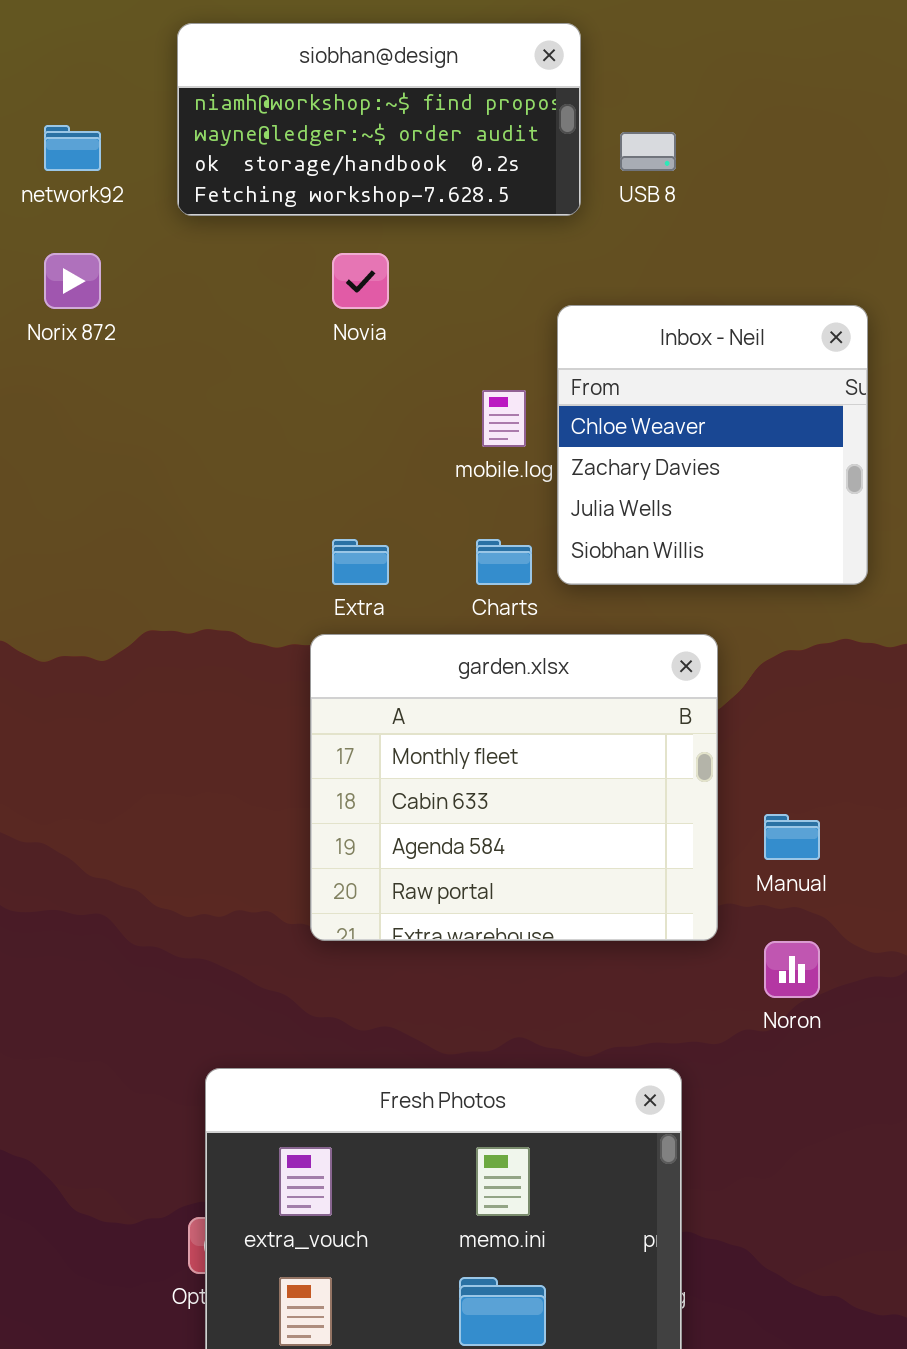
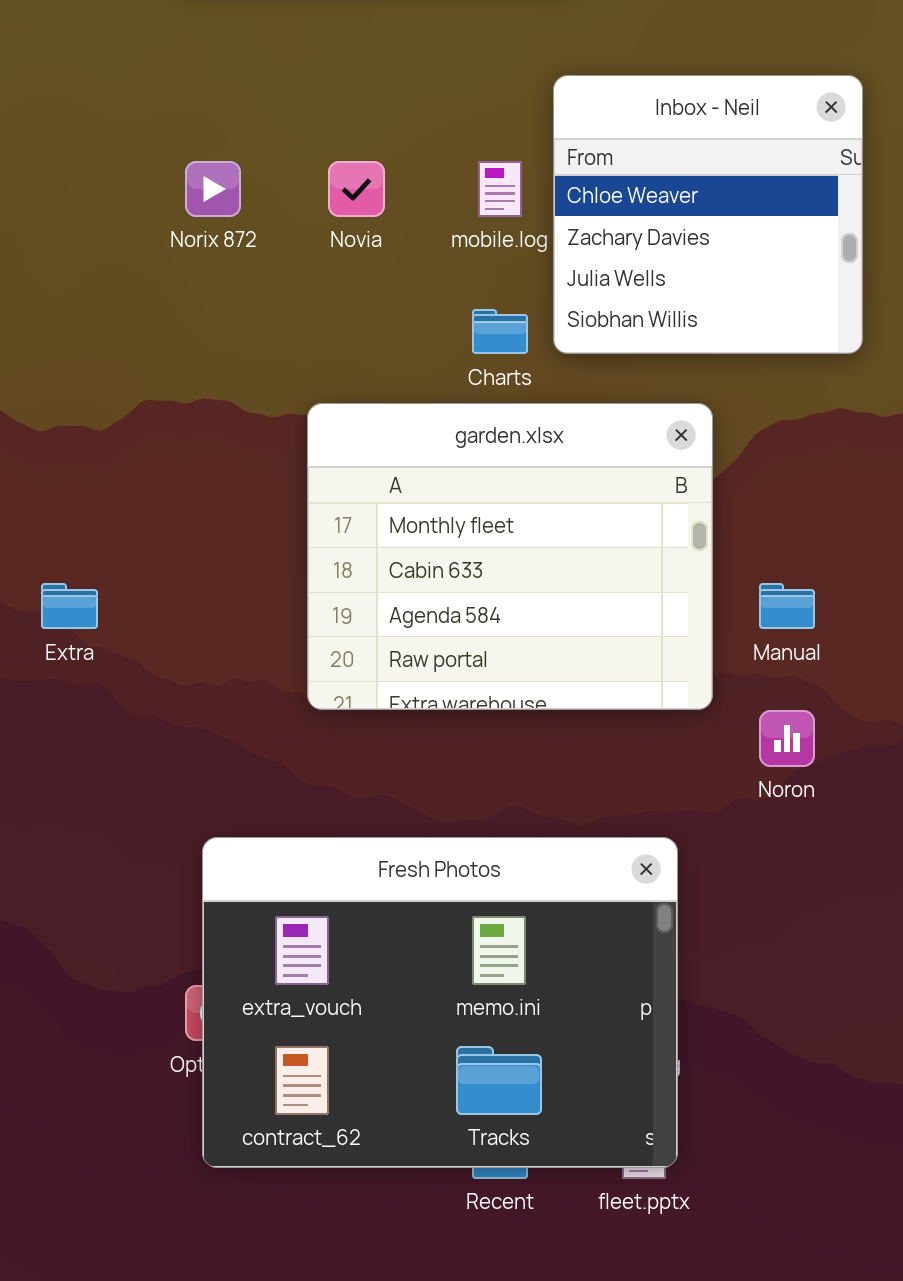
Norix 872: [44,253,101,309] -> [185,161,241,217], moved
Novia: [332,253,389,309] -> [328,161,385,217], moved
Extra: [332,539,389,585] -> [41,583,98,629], moved

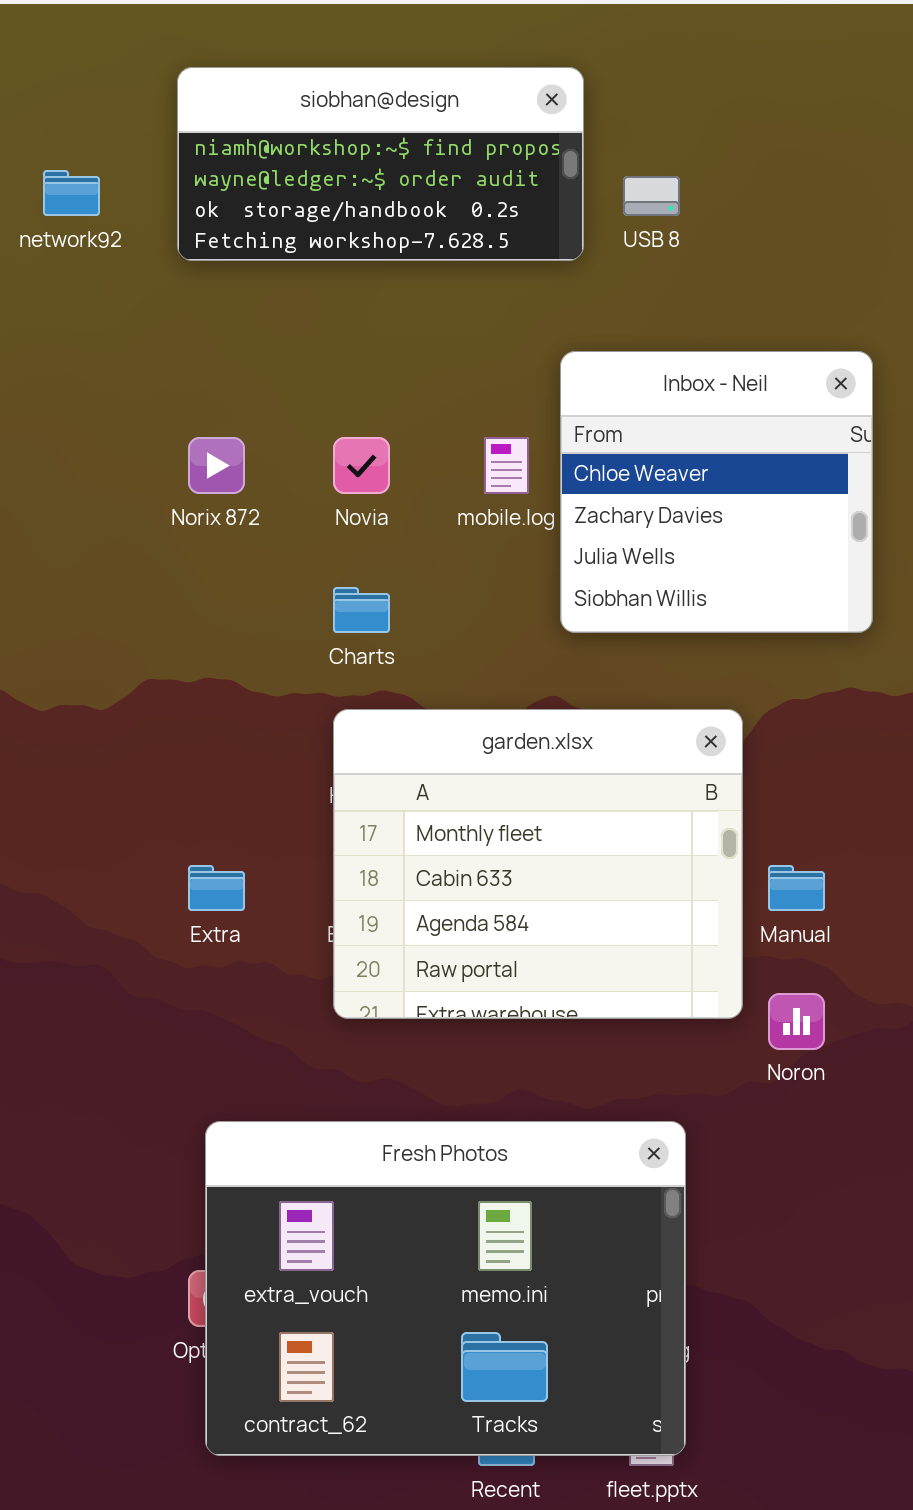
Charts: [472,309,528,354] -> [333,587,390,633], moved
garden.xlsx: [307,403,713,710] -> [333,709,743,1019], moved
Extra: [41,583,98,629] -> [188,865,245,911], moved

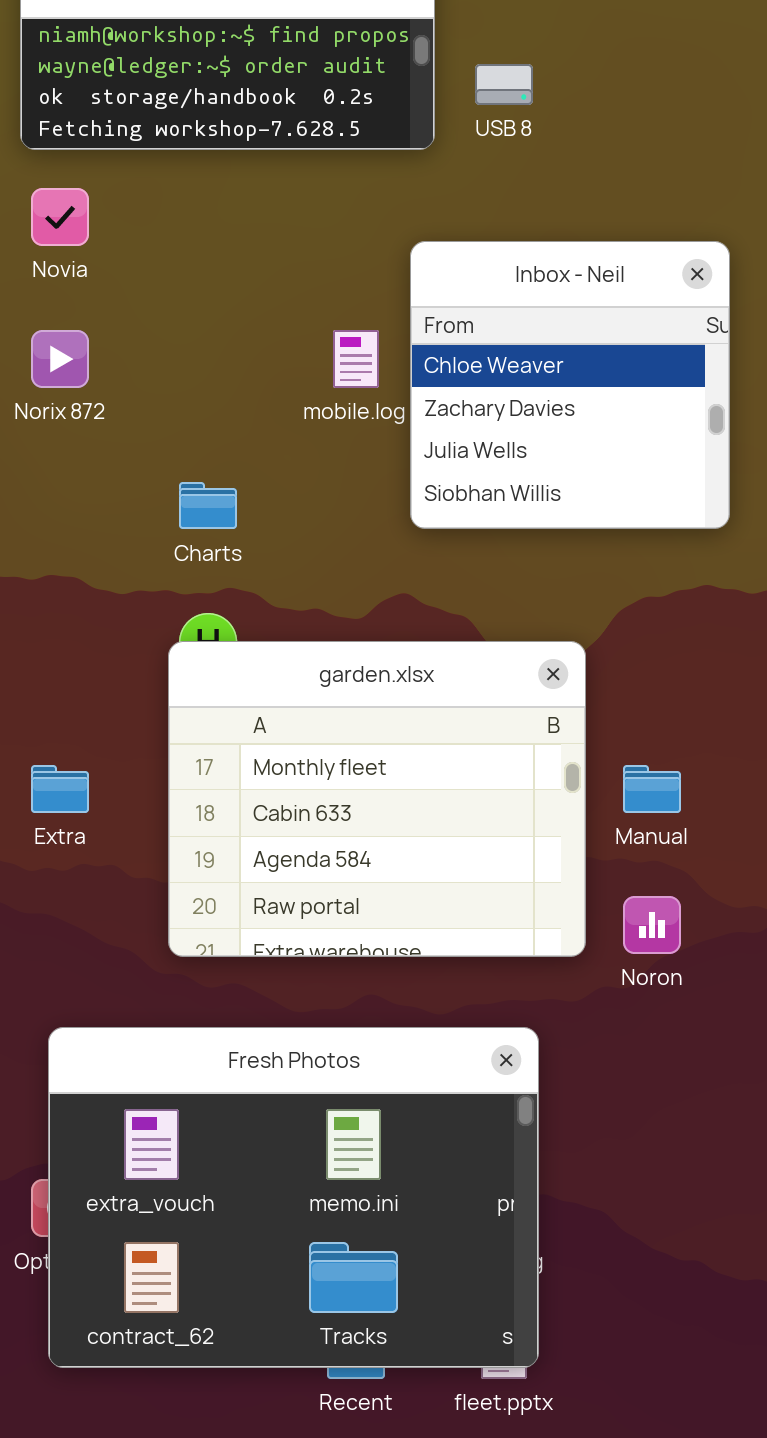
Novia: [333,437,390,494] -> [31,188,89,246], moved
garden.xlsx: [333,709,743,1019] -> [168,641,586,957], moved

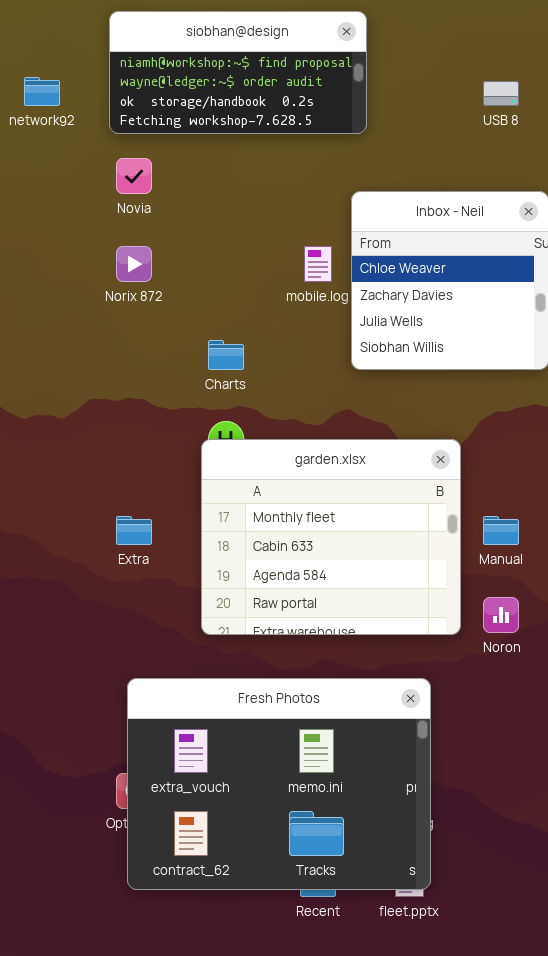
USB 8: [475,64,533,105] -> [483,81,519,106], moved

